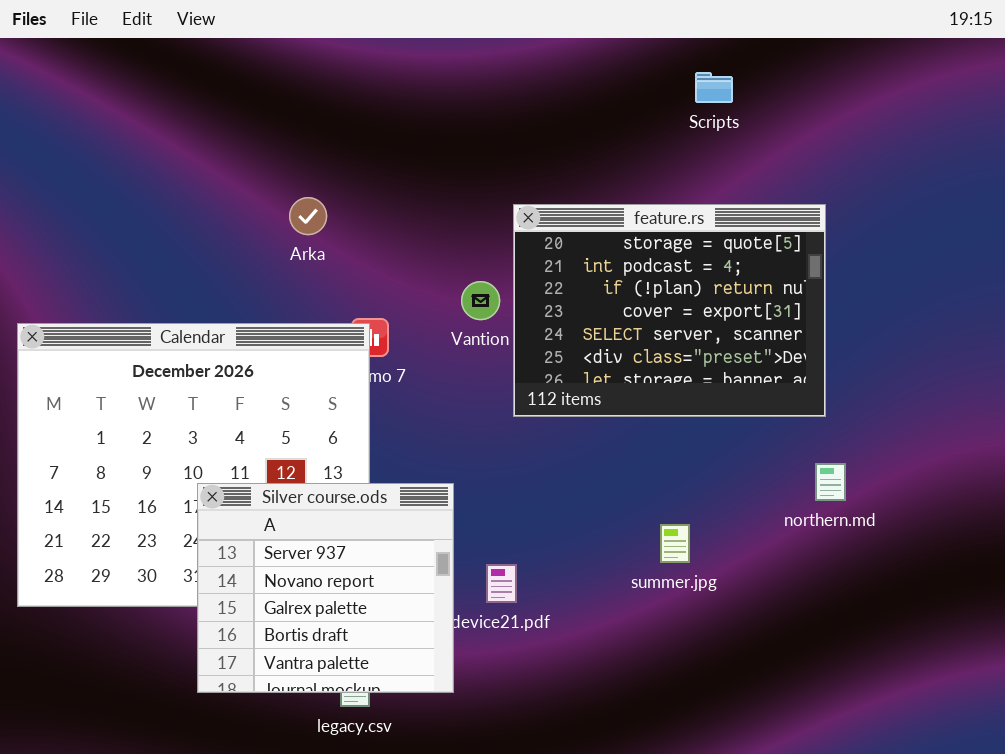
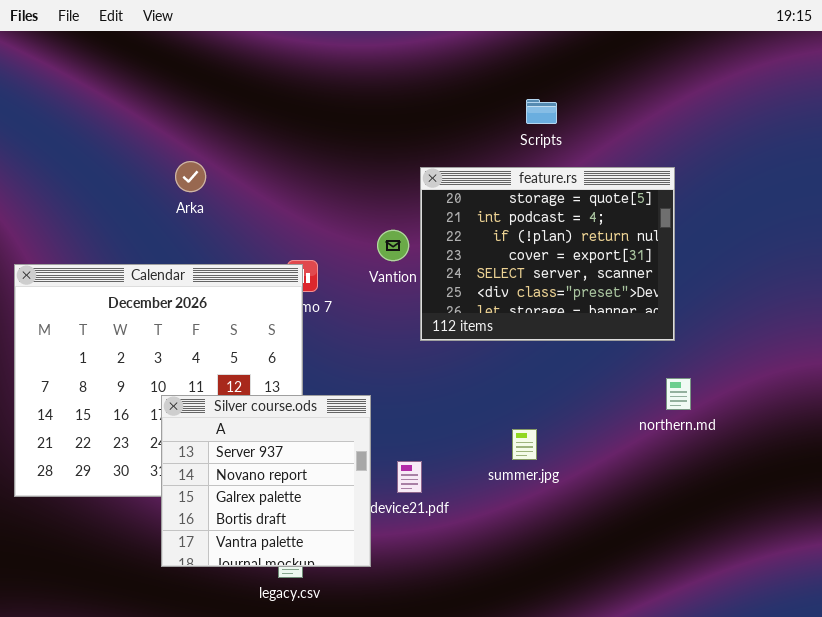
Scripts: [695,72,733,103] -> [526,99,557,124], moved
Arka: [289,197,327,235] -> [175,161,206,192], moved
summer.jpg: [660,524,690,563] -> [512,429,537,460], moved

